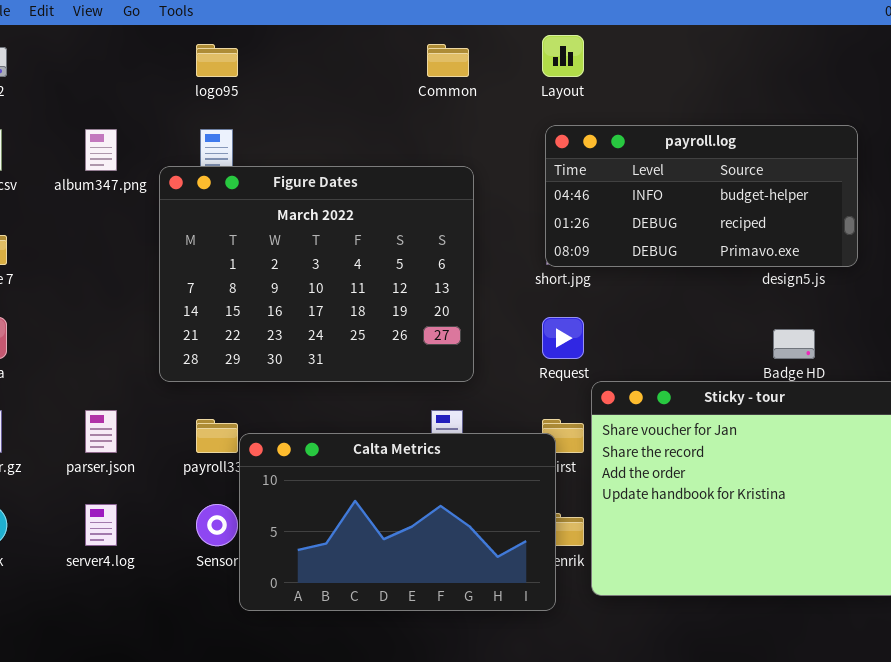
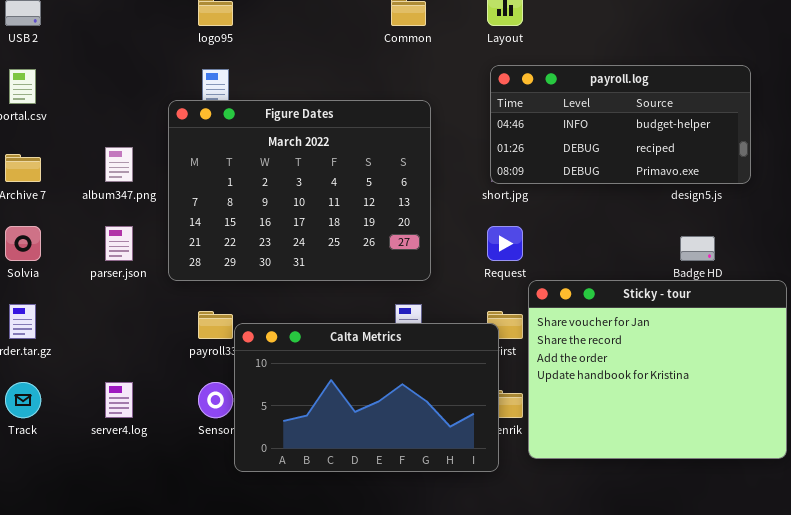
album347.png: [85,129,117,171] -> [105,147,133,182], moved
parser.json: [85,410,117,453] -> [105,226,133,261], moved

